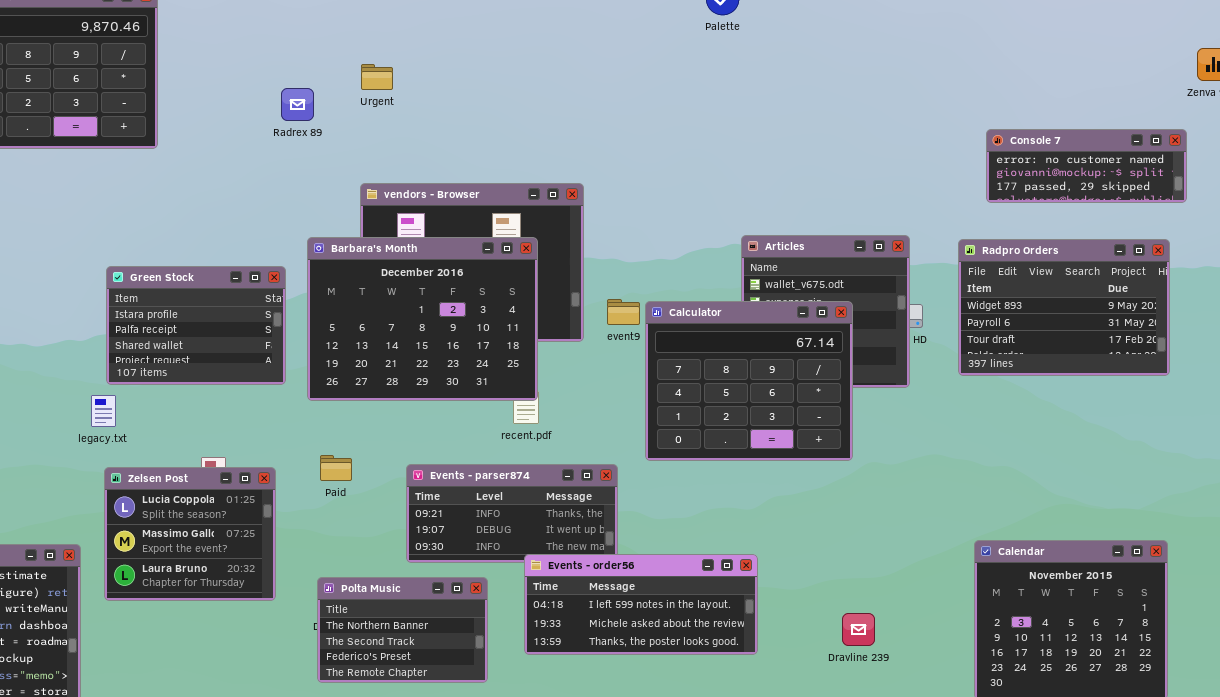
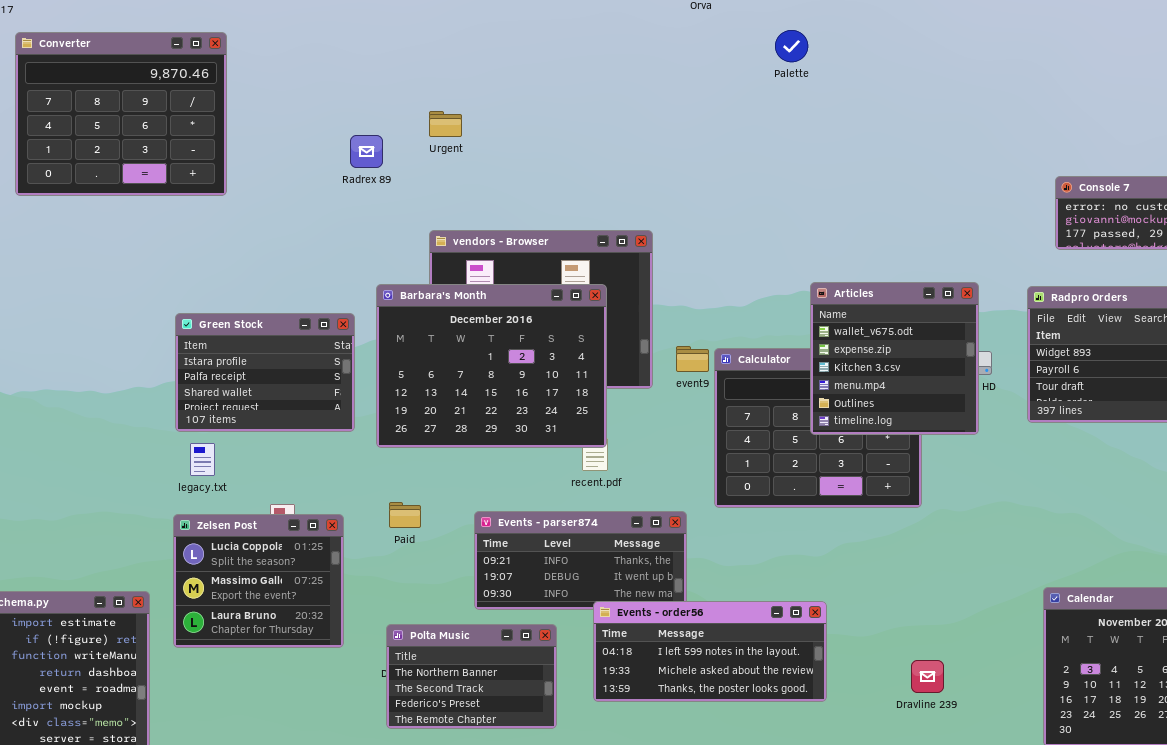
Articles: [741,235,910,388] -> [810,282,979,435], raised
legacy.txt: [91,395,116,427] -> [190,443,215,476], moved

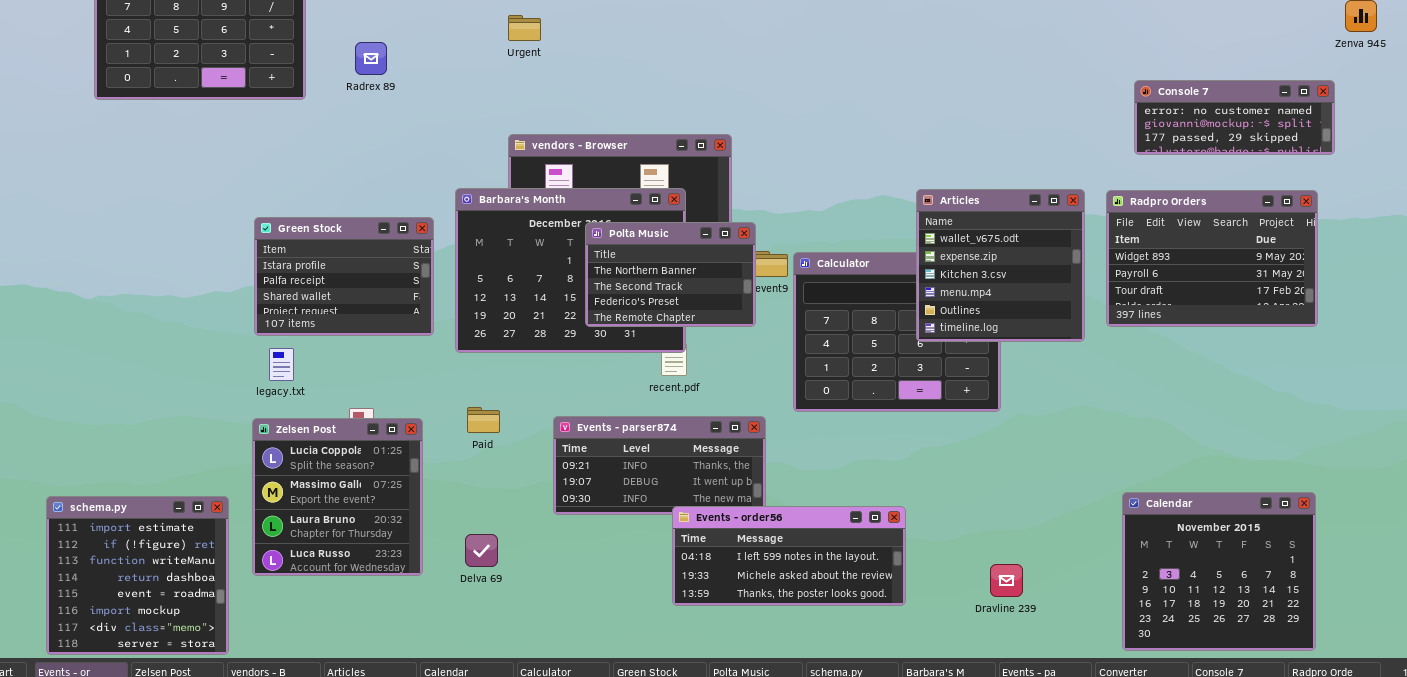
Radrex 89: [350,135,383,168] -> [355,42,387,75], moved
Articles: [810,282,979,435] -> [916,189,1085,342], moved
Zelsen Post: [173,514,344,648] -> [252,418,423,576], resized
Polta Music: [386,624,557,729] -> [585,222,756,327], moved

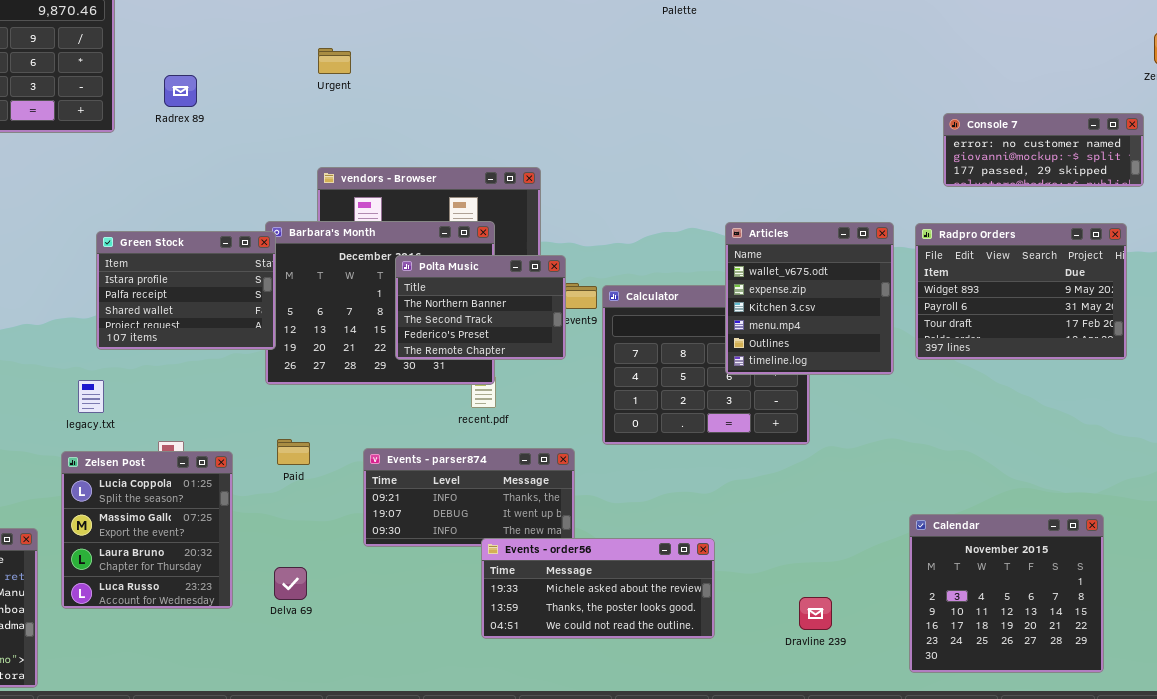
Green Stock: [254,217,434,336] -> [96,231,276,350], moved
Calendar: [1122,492,1316,651] -> [909,514,1104,673], moved
Events - order56: [672,506,906,606] -> [481,538,715,639], scrolled down 1 row

